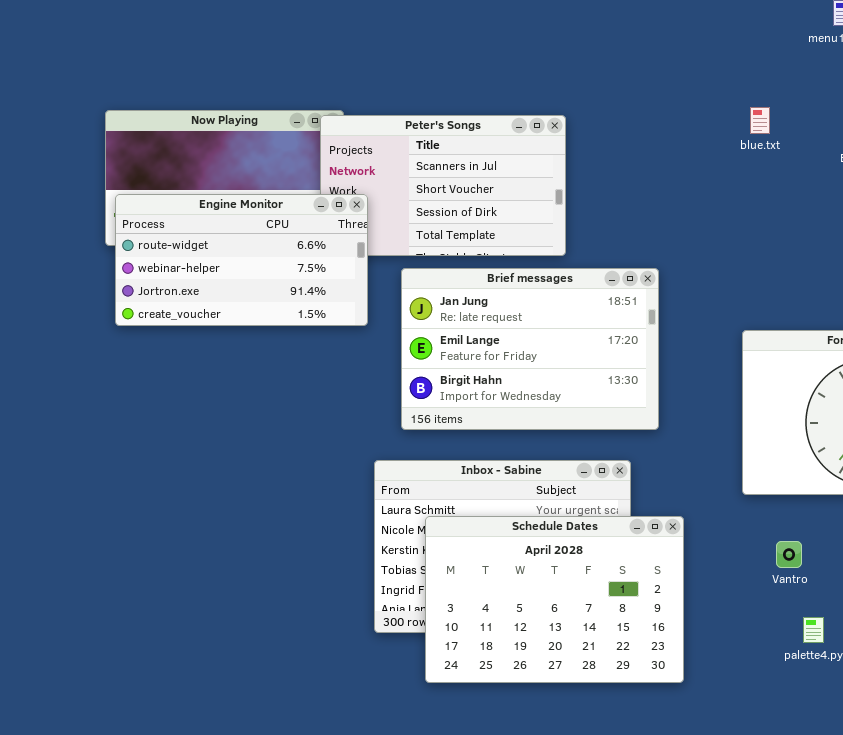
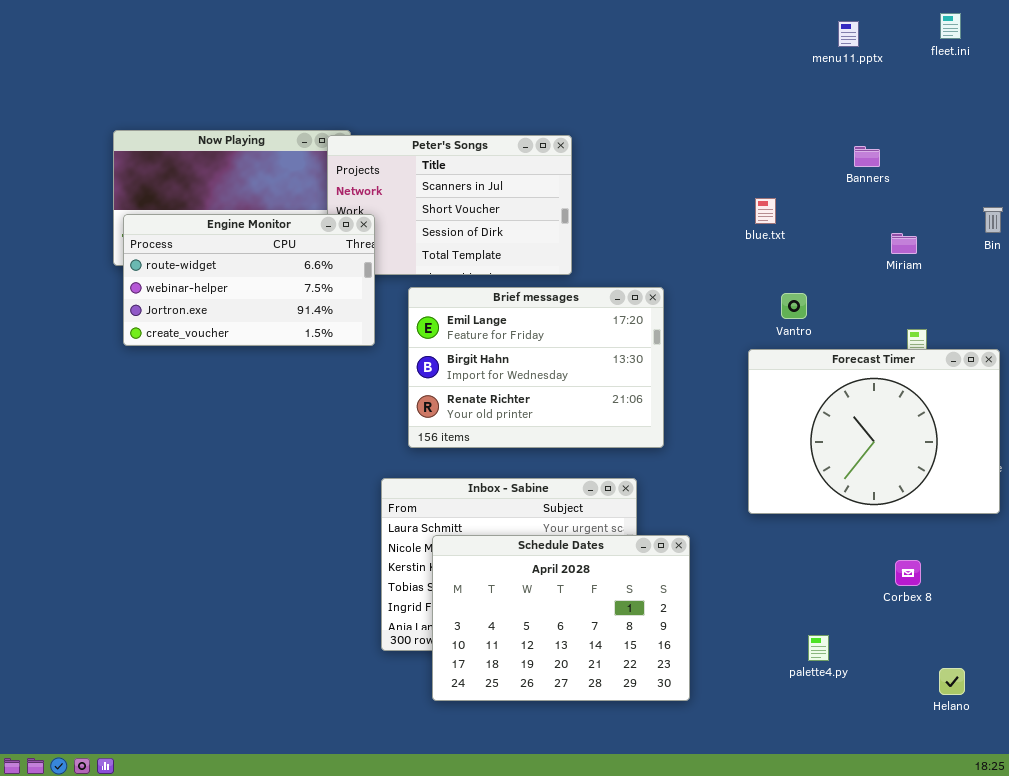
blue.txt: [750,107,770,134] -> [755,198,776,224], moved
Brief messages: [401,268,659,430] -> [408,287,664,448], scrolled down 1 row
Vantro: [776,541,802,568] -> [781,293,807,319], moved

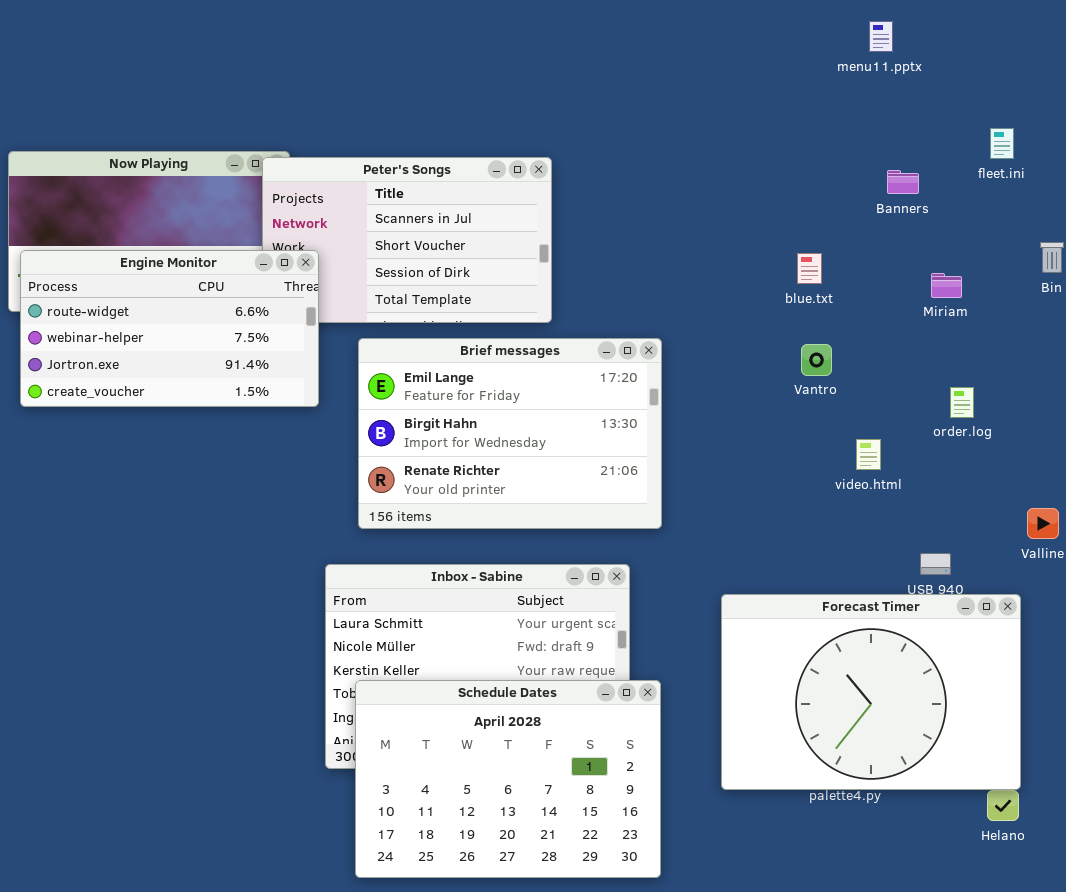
fleet.ini: [940,13,961,39] -> [990,128,1014,159], moved
blue.txt: [755,198,776,224] -> [797,253,822,284], moved
Forecast Timer: [748,349,1000,514] -> [721,594,1021,790], moved
Schedule Dates: [432,535,690,701] -> [355,680,661,878], moved

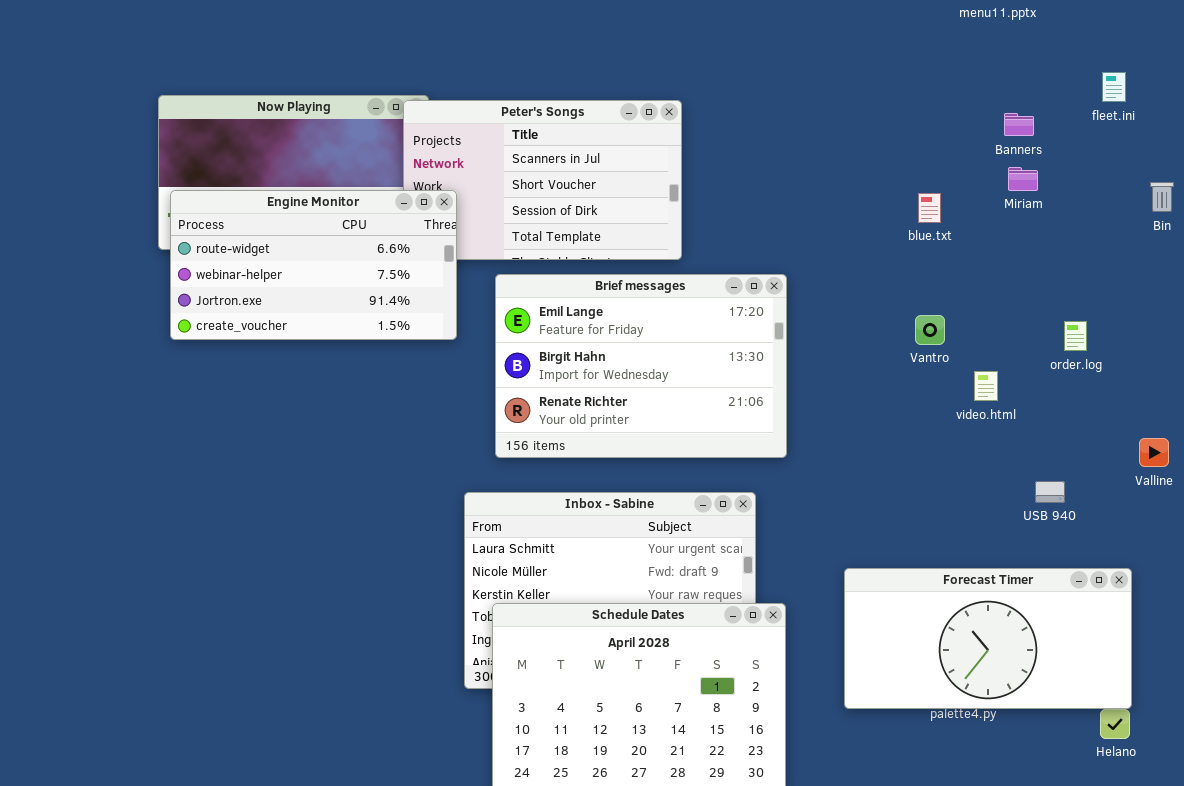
Miriam: [931,273,962,298] -> [1008,167,1038,191], moved
Vantro: [801,344,832,376] -> [915,315,945,345], moved
Forecast Timer: [721,594,1021,790] -> [844,568,1132,709], resized

